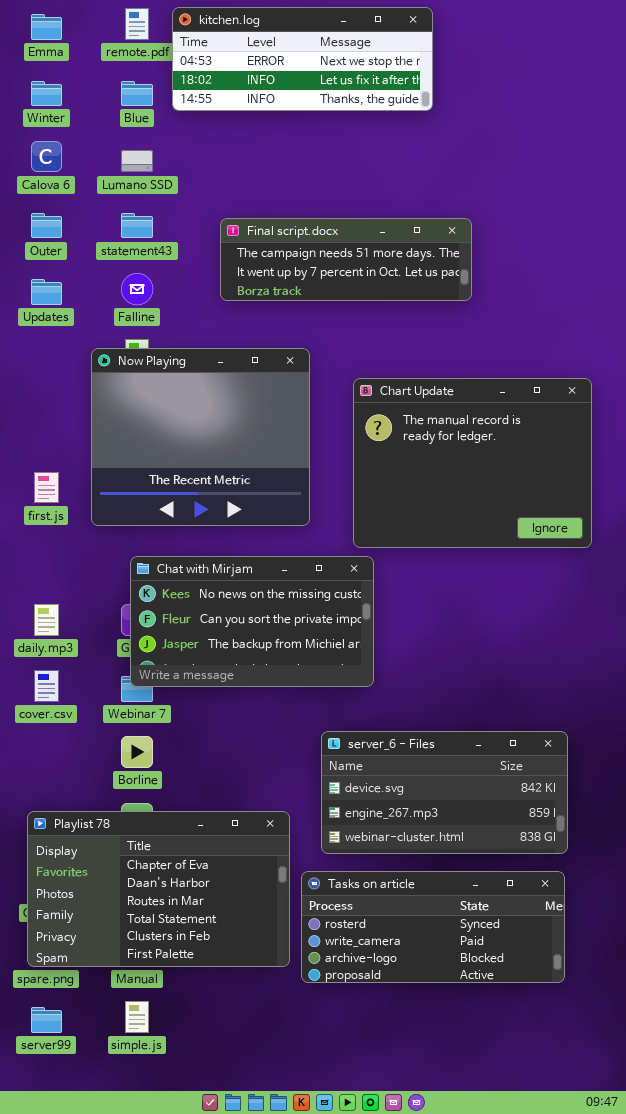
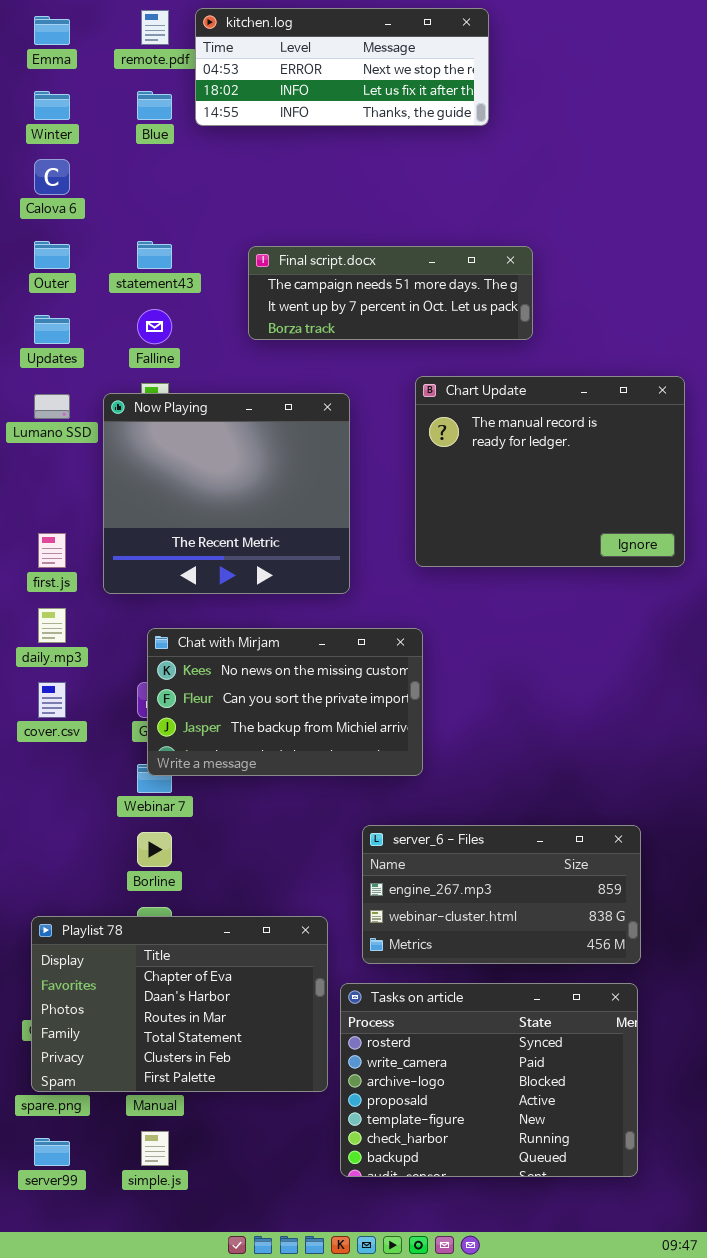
Lumano SSD: [121,150,153,172] -> [34,394,70,419], moved
Chart Update: [353,378,592,548] -> [415,376,685,567], moved
daily.mp3: [34,604,59,636] -> [38,608,66,643], moved
cover.csv: [34,670,59,702] -> [38,682,66,718], moved
server_6 - Files: [321,731,568,854] -> [362,825,641,964], scrolled down 1 row
Tasks on article: [301,871,565,983] -> [340,983,638,1177], resized

